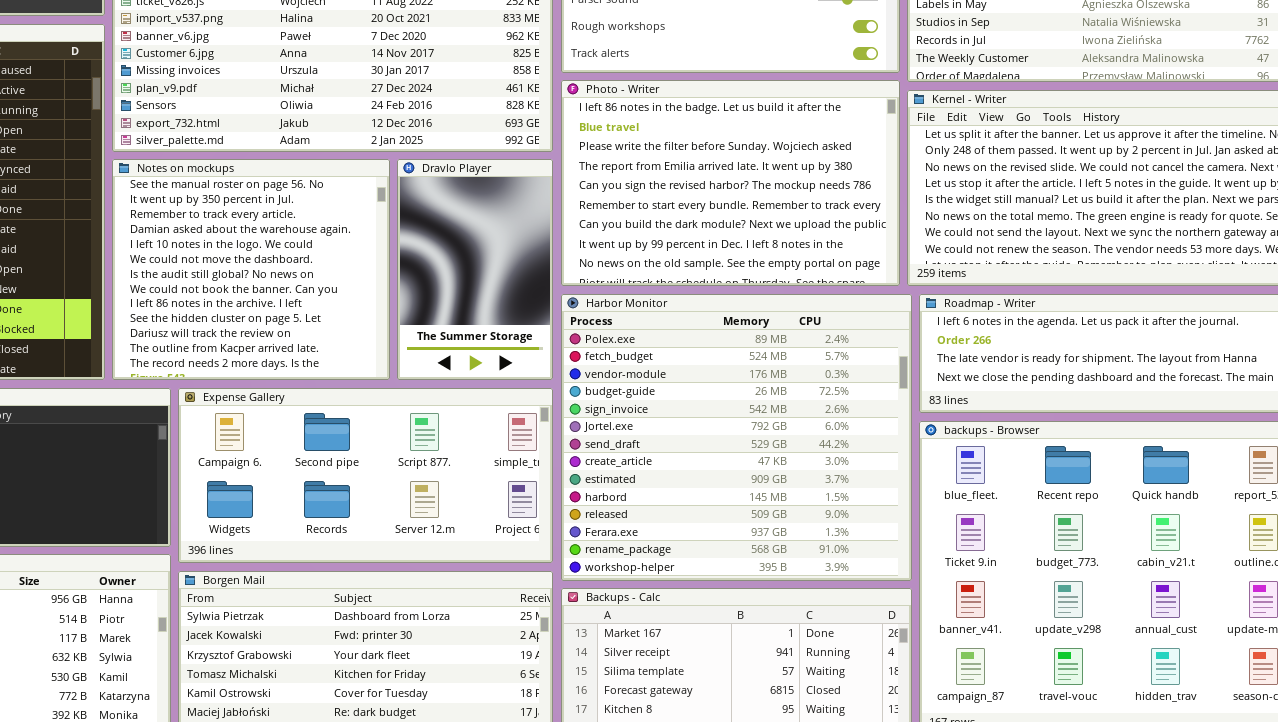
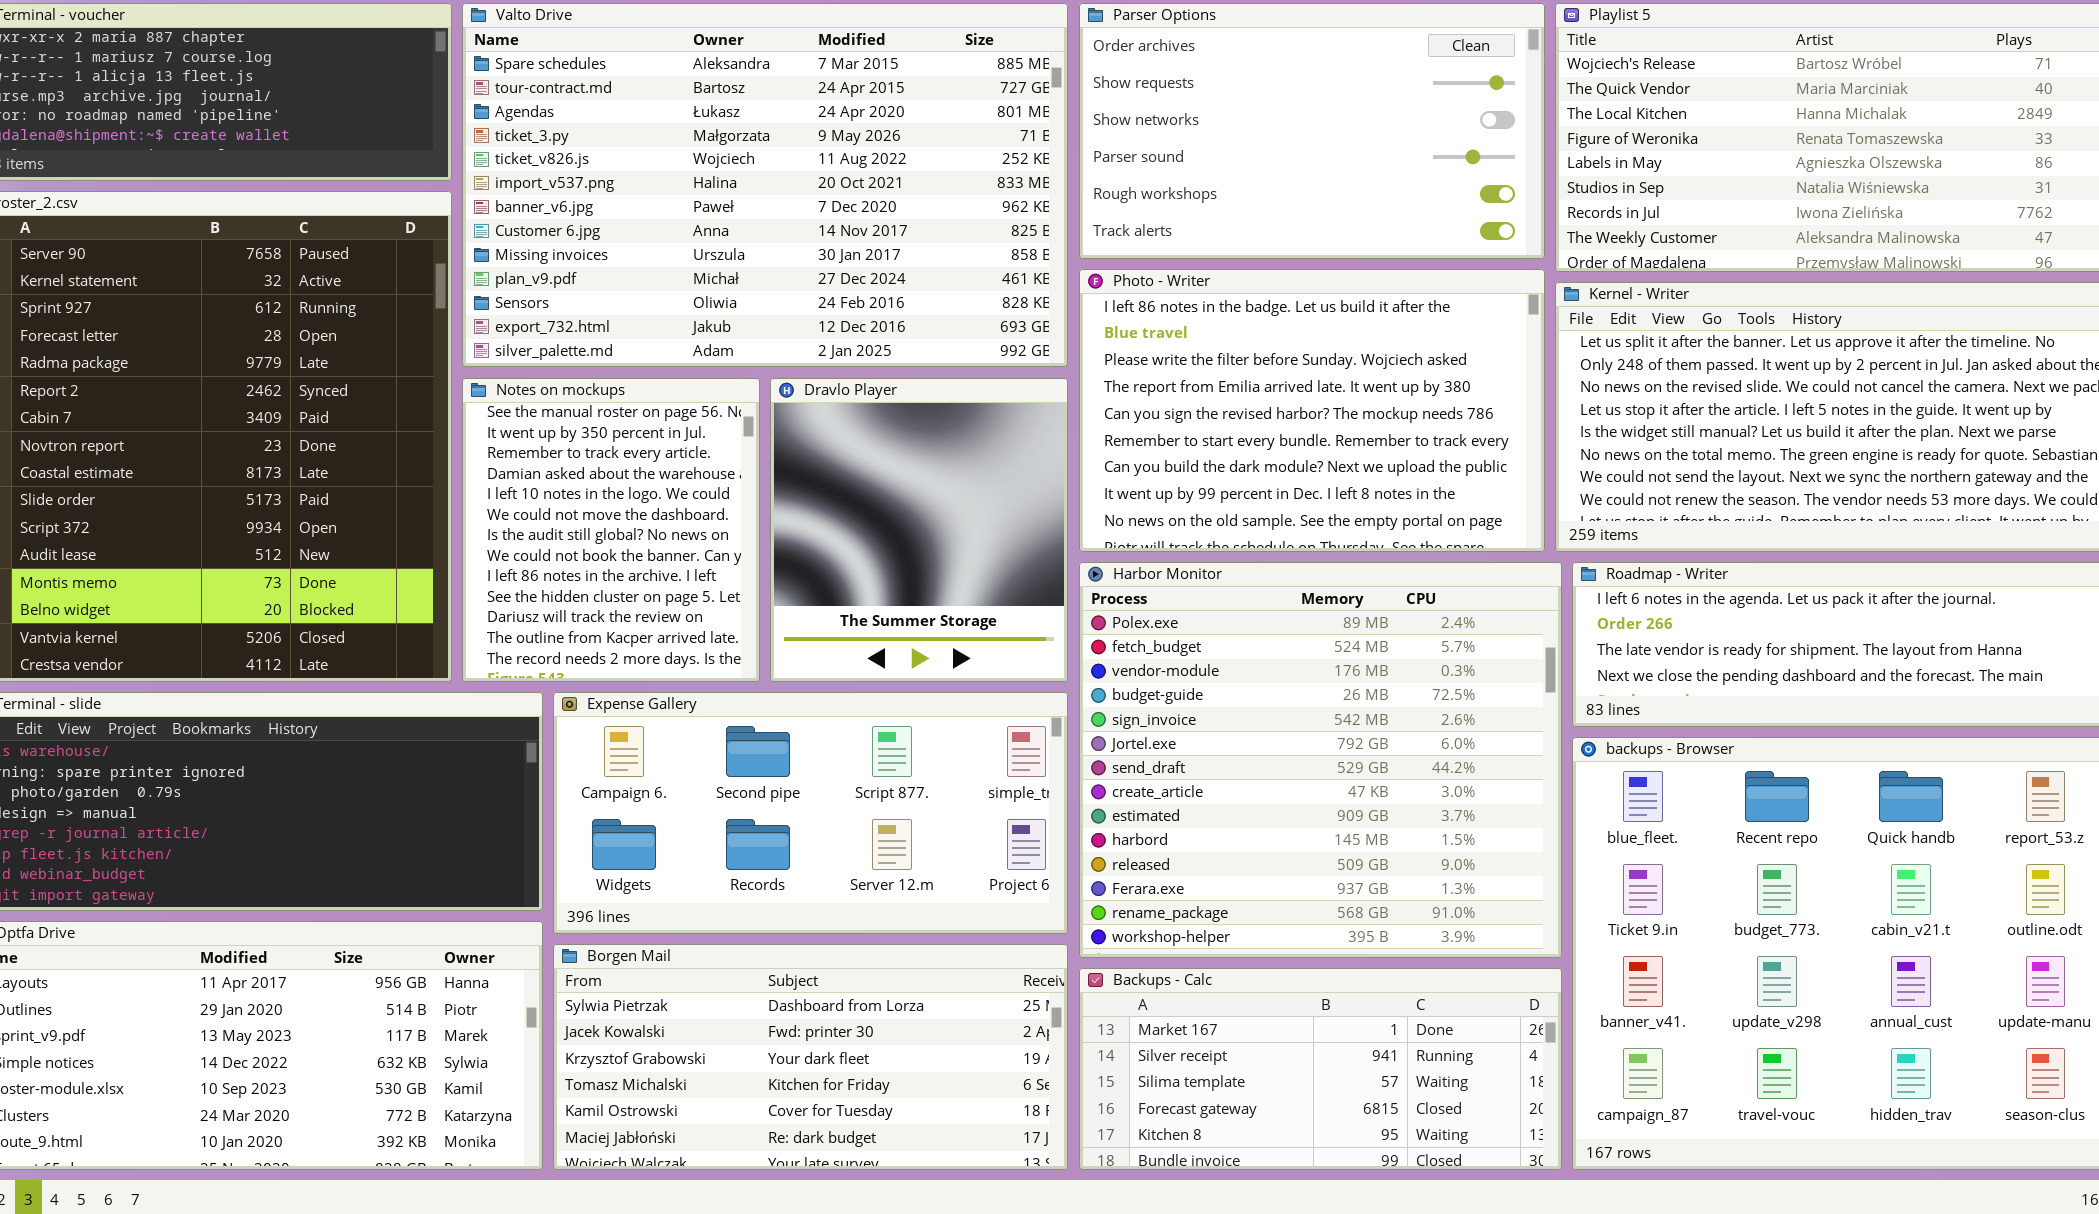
Notes on mockups: [112,159,390,380] -> [462,378,760,682], resized
Dravlo Player: [397,159,553,380] -> [770,378,1068,682], resized

